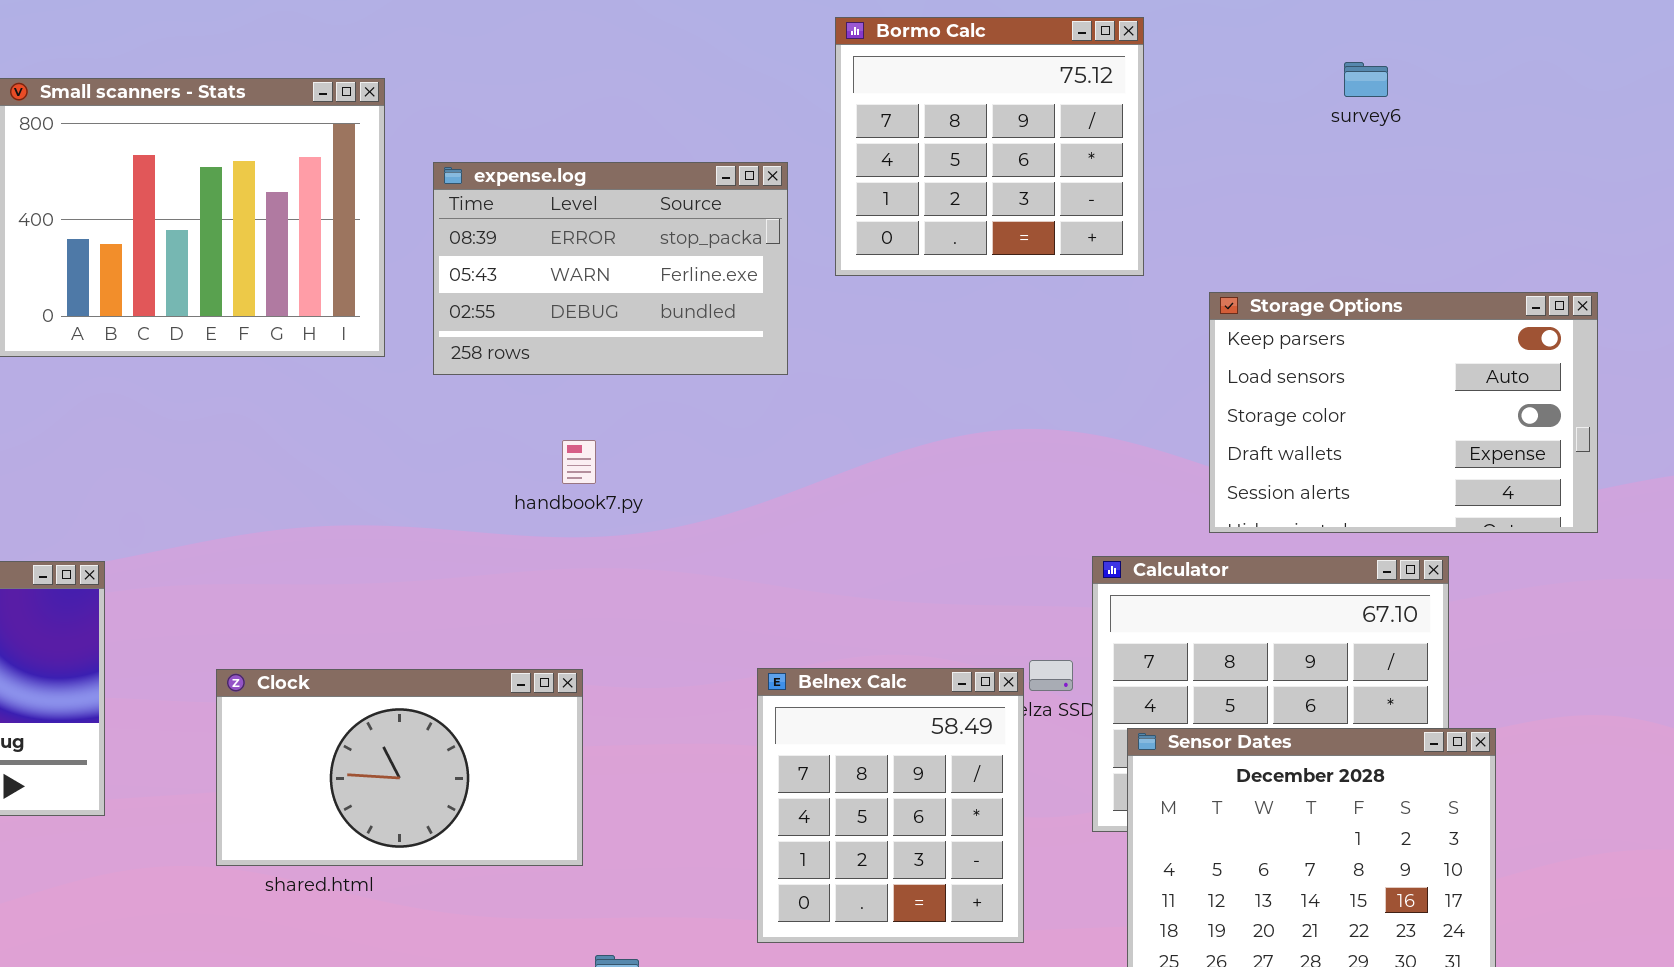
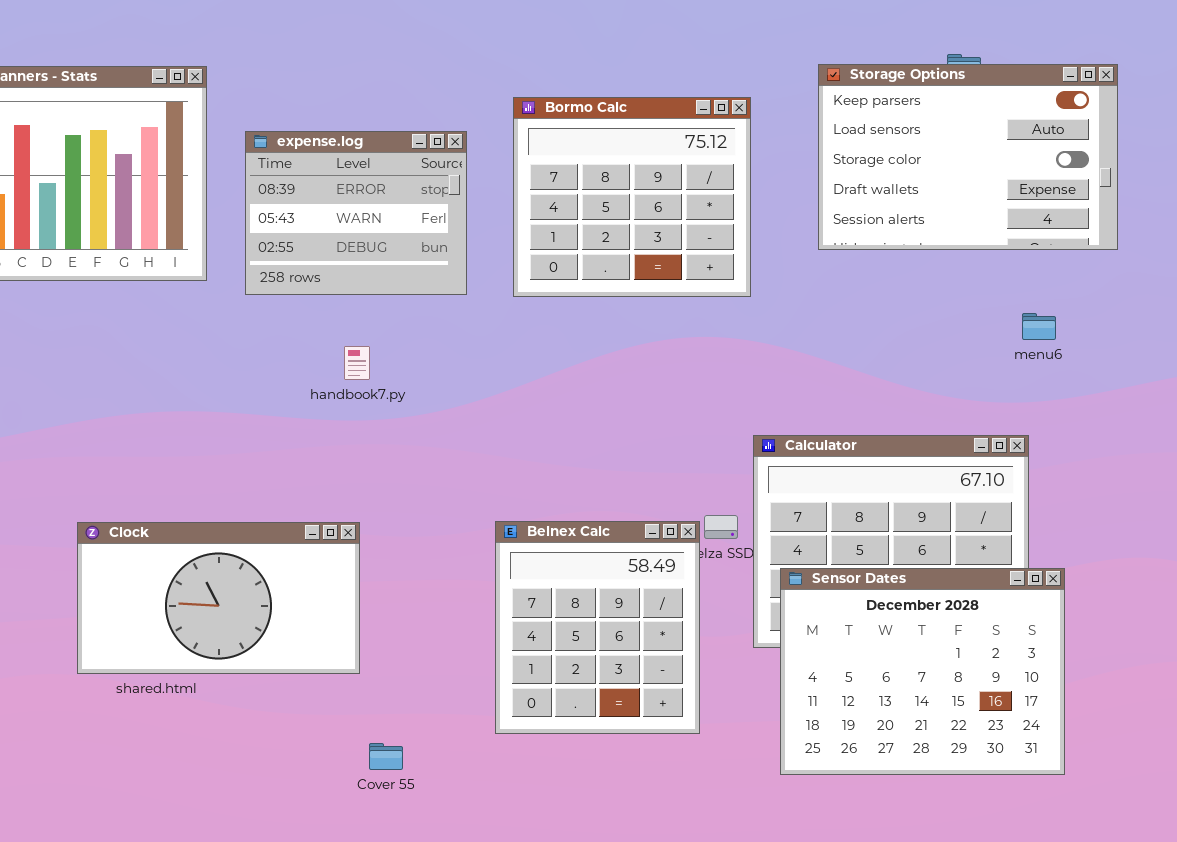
Bormo Calc: [835,17,1144,276] -> [513,97,751,297], moved
expense.log: [433,162,788,375] -> [245,131,467,295], resized
Storage Options: [1209,292,1598,533] -> [818,64,1118,250], moved

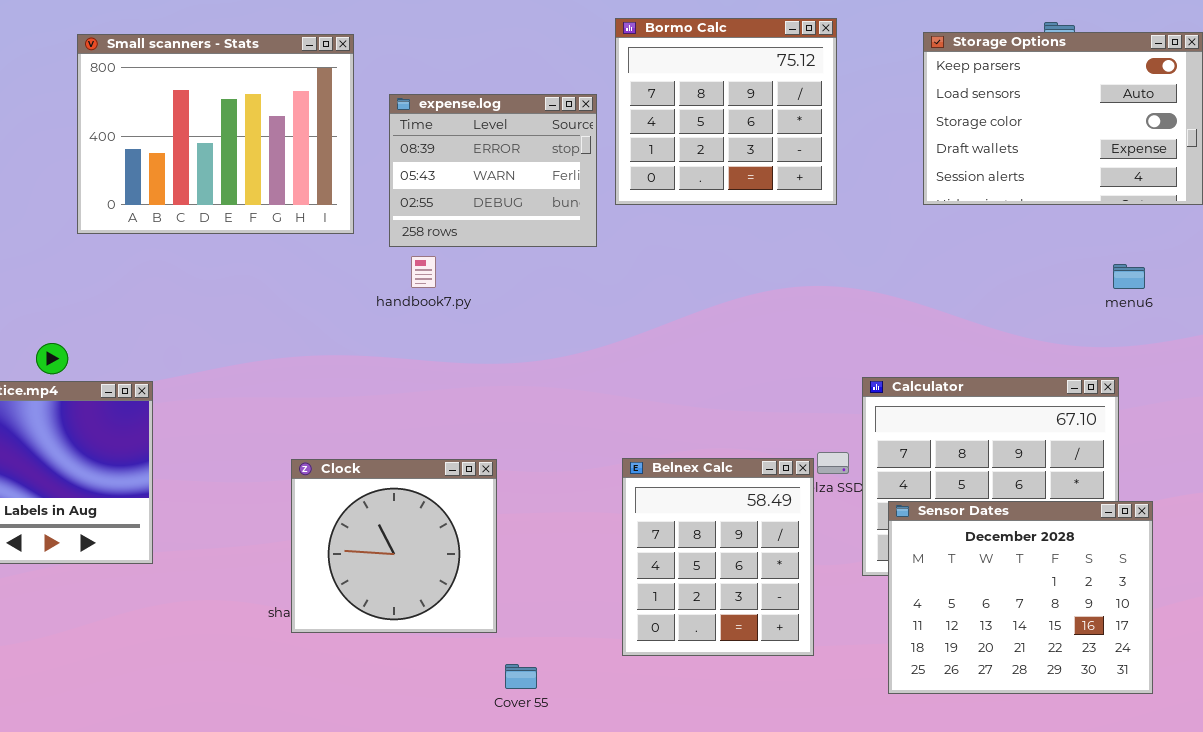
Bormo Calc: [513,97,751,297] -> [615,18,837,205], moved
handbook7.py: [344,346,370,380] -> [411,256,436,288], moved
Clock: [77,522,360,674] -> [291,459,497,633], resized

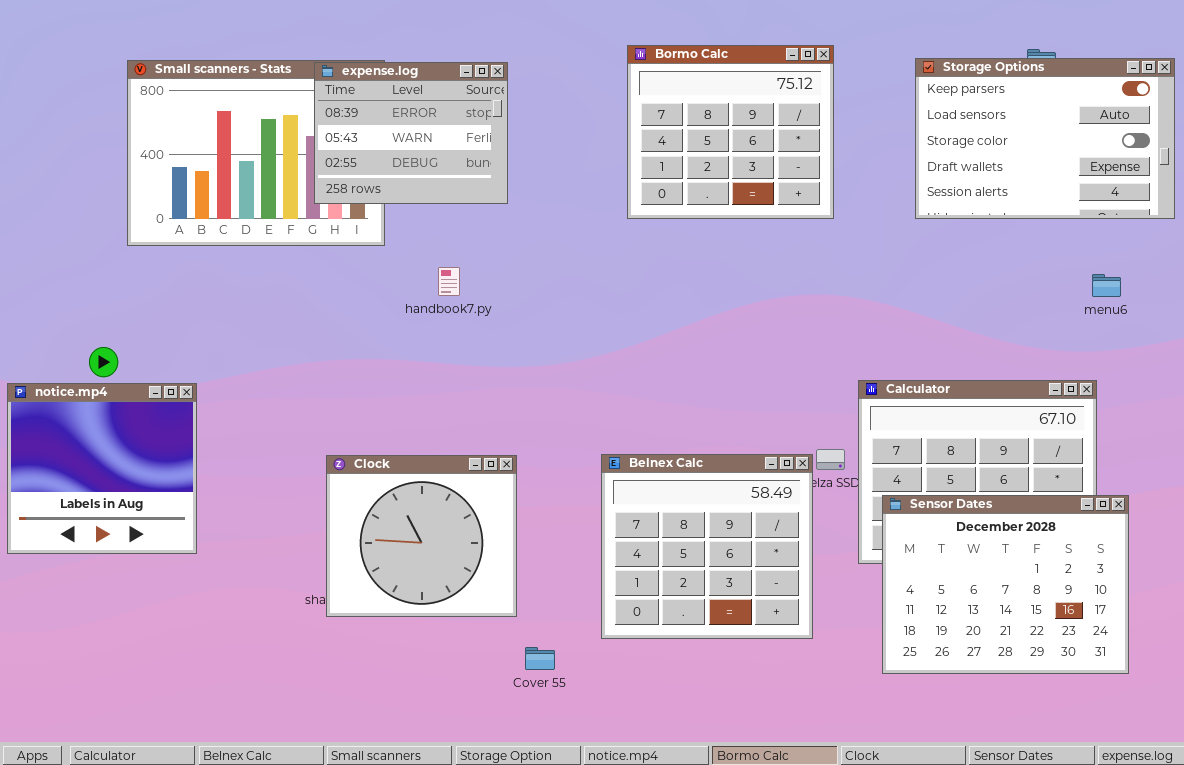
expense.log: [389,94,597,247] -> [314,62,508,204], moved
Belnex Calc: [622,458,814,656] -> [601,454,813,639], resized

